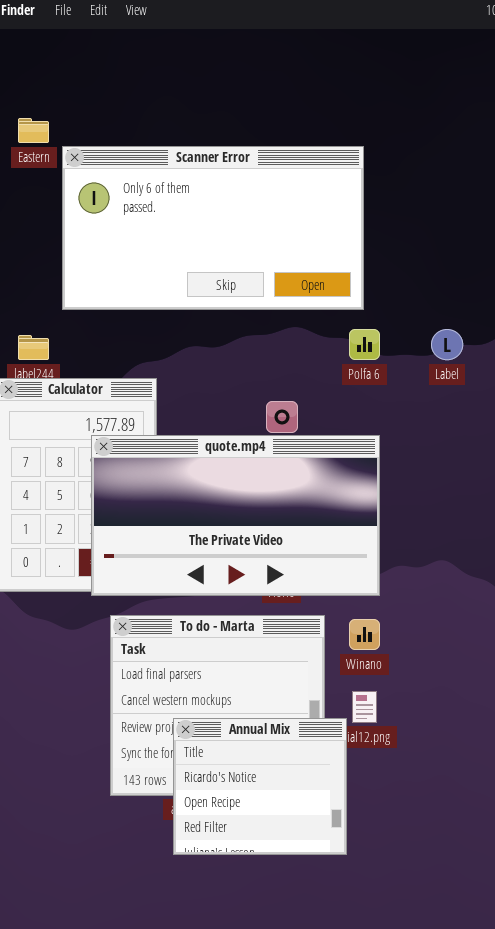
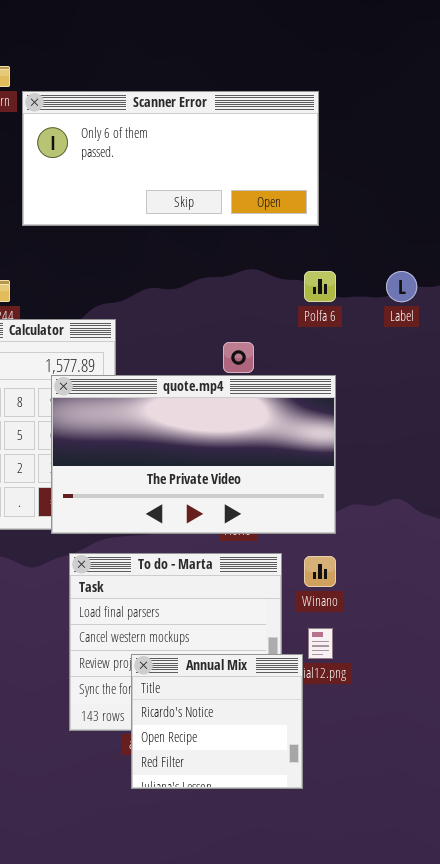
Scanner Error: [62,146,364,310] -> [22,91,319,226], resized

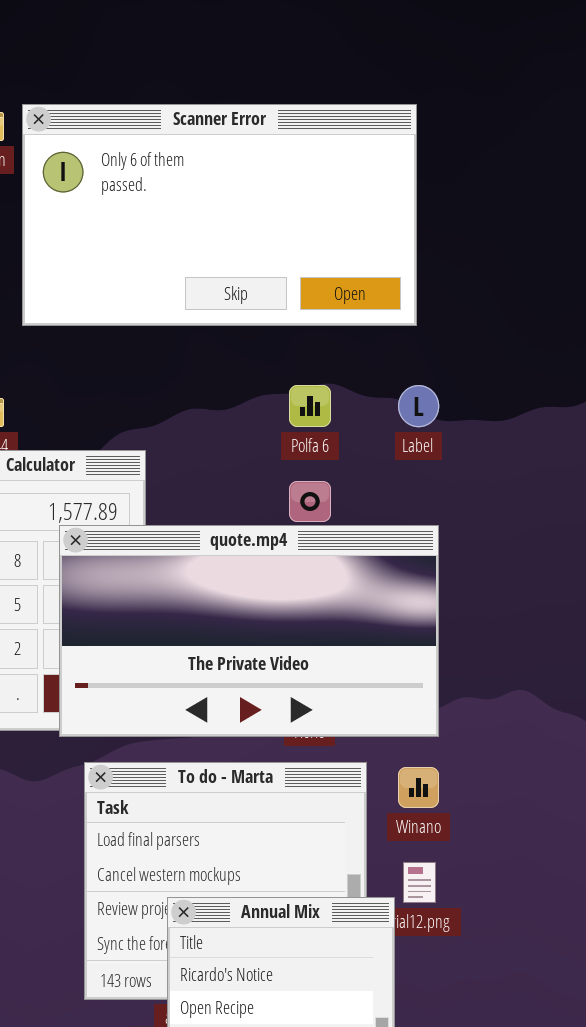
Scanner Error: [22,91,319,226] -> [22,104,417,326], resized
Polfa 6: [304,271,336,302] -> [289,385,331,427], moved
Label: [386,271,417,302] -> [398,385,439,427], moved

